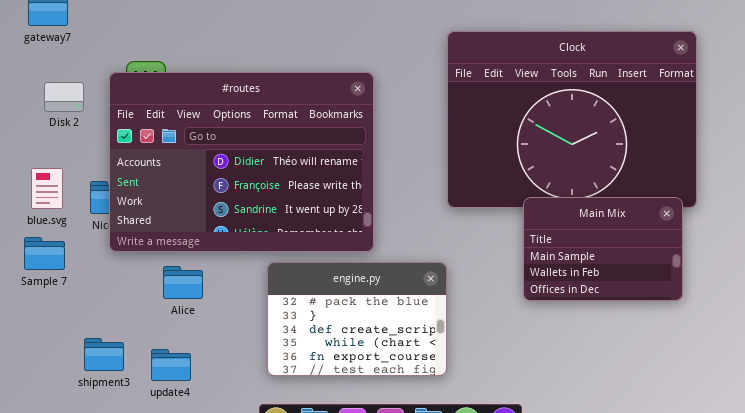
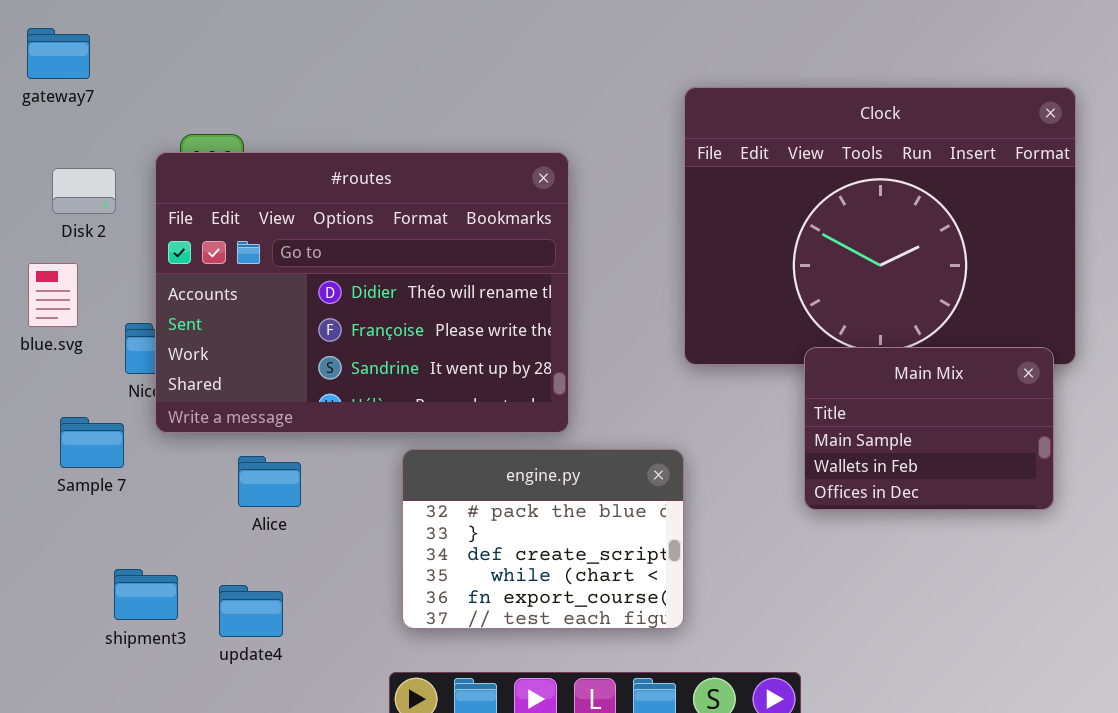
blue.svg: [31,168,63,209] -> [28,263,78,327], moved
Sample 7: [24,237,65,270] -> [60,417,124,468], moved

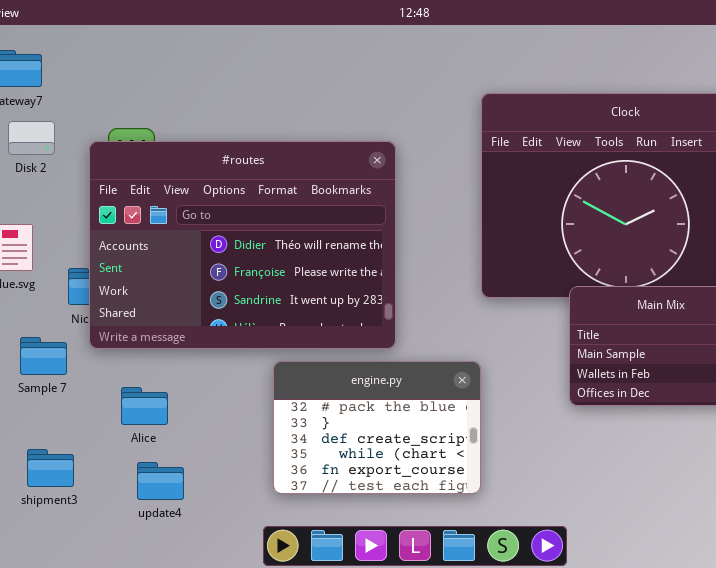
Disk 2: [52,168,116,214] -> [8,121,55,155], moved
Alice: [238,456,301,507] -> [121,387,168,425], moved
shipment3: [114,569,178,620] -> [27,449,74,487], moved

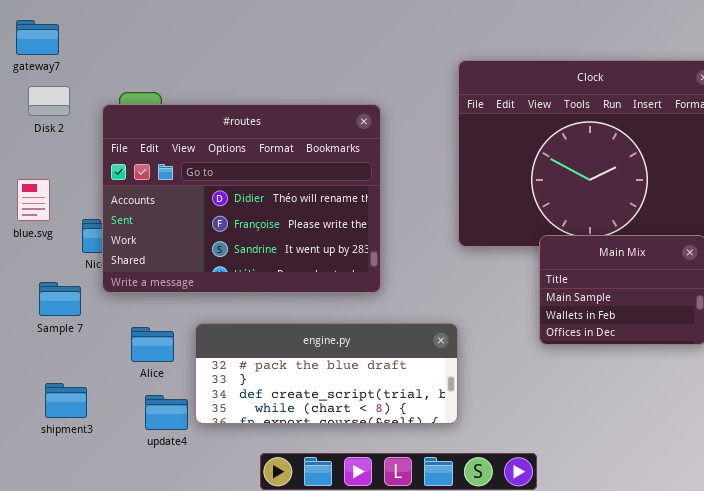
engine.py: [273,361,481,494] -> [195,323,458,424], resized

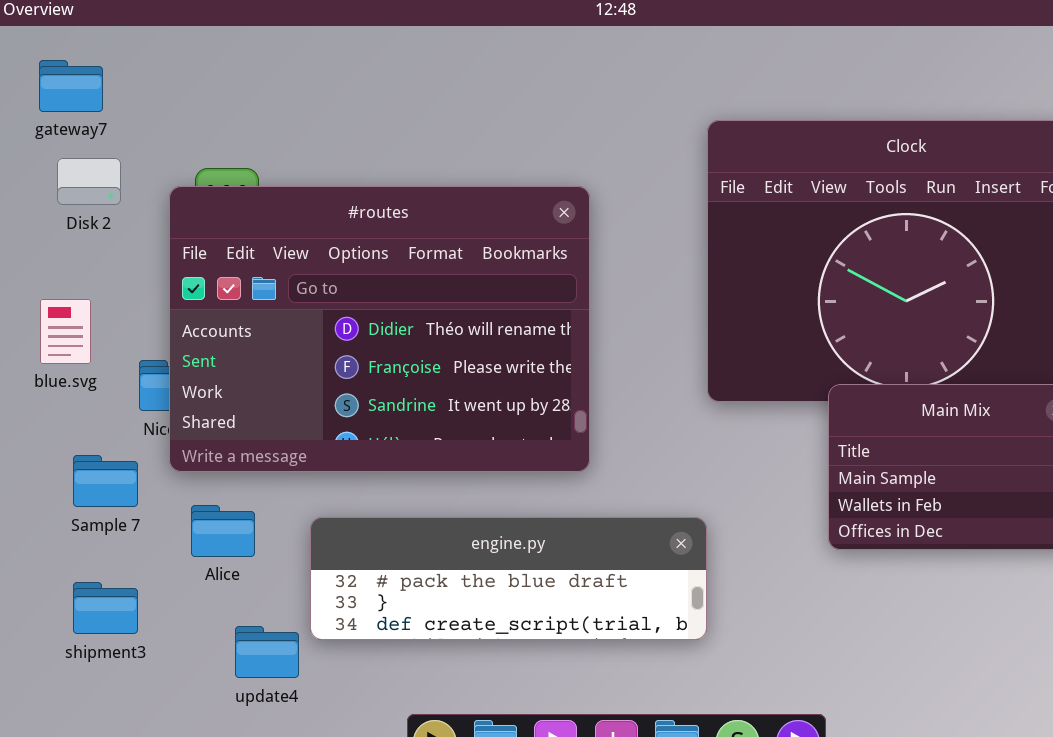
engine.py: [195,323,458,424] -> [310,517,707,640], resized
Alice: [131,327,174,362] -> [191,505,255,557], moved
shipment3: [45,383,87,418] -> [73,582,138,634], moved

